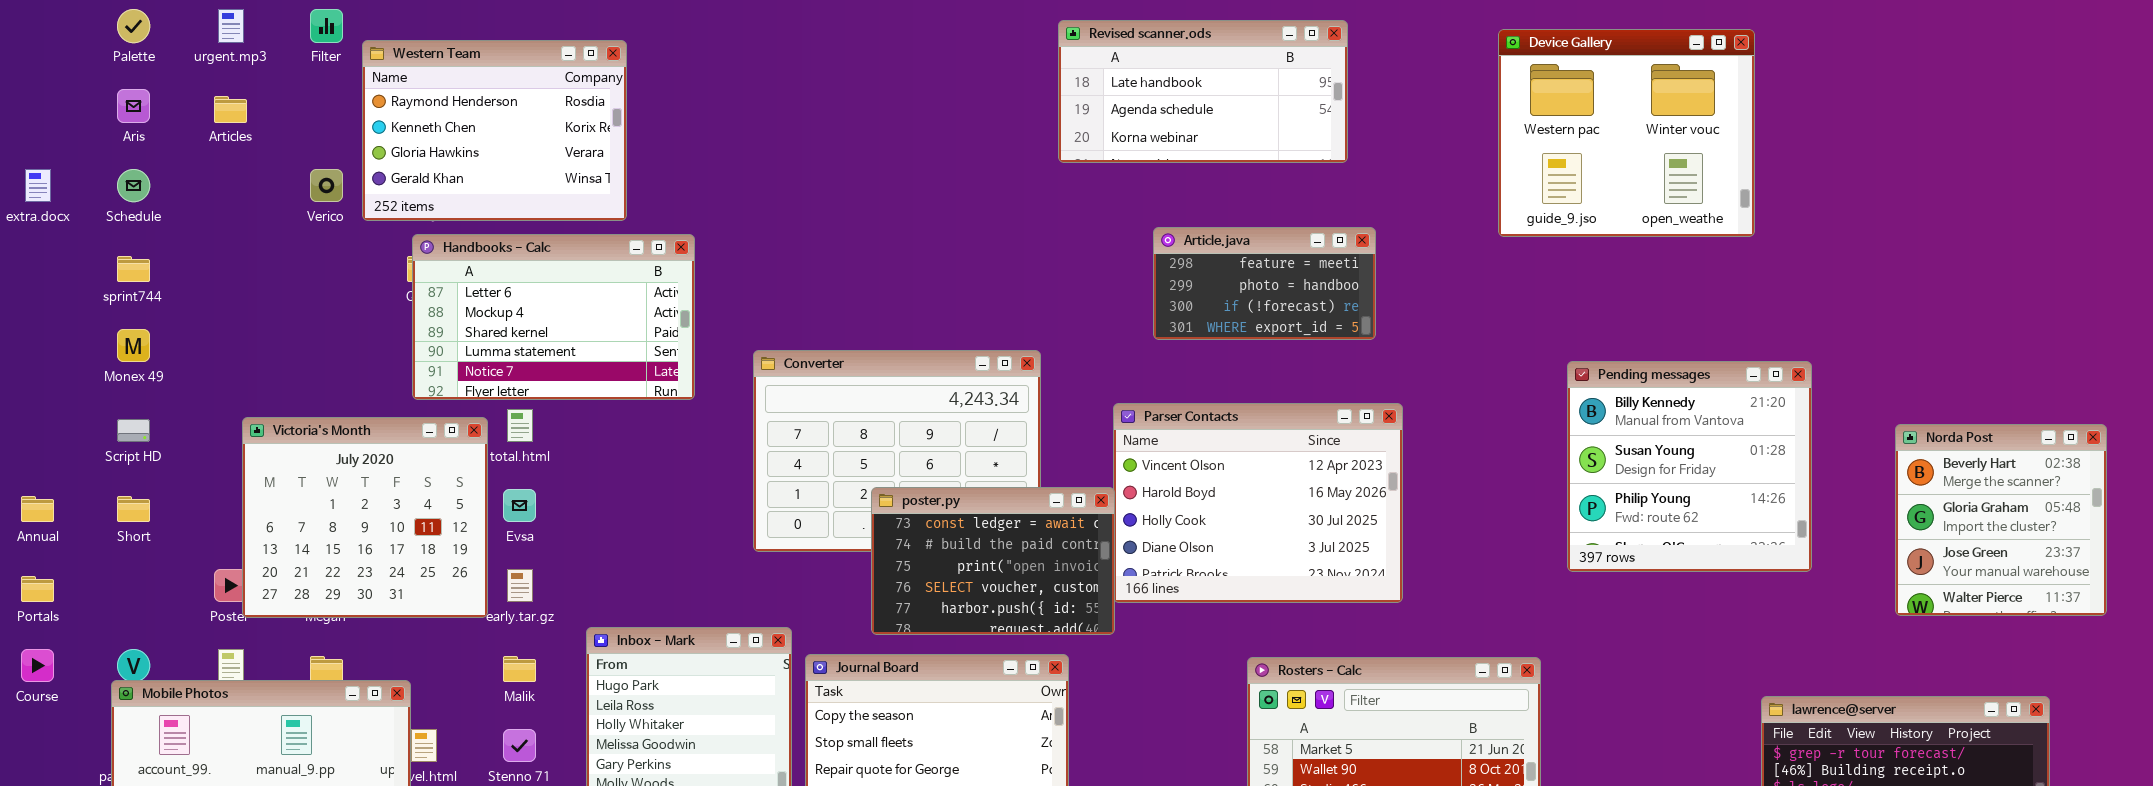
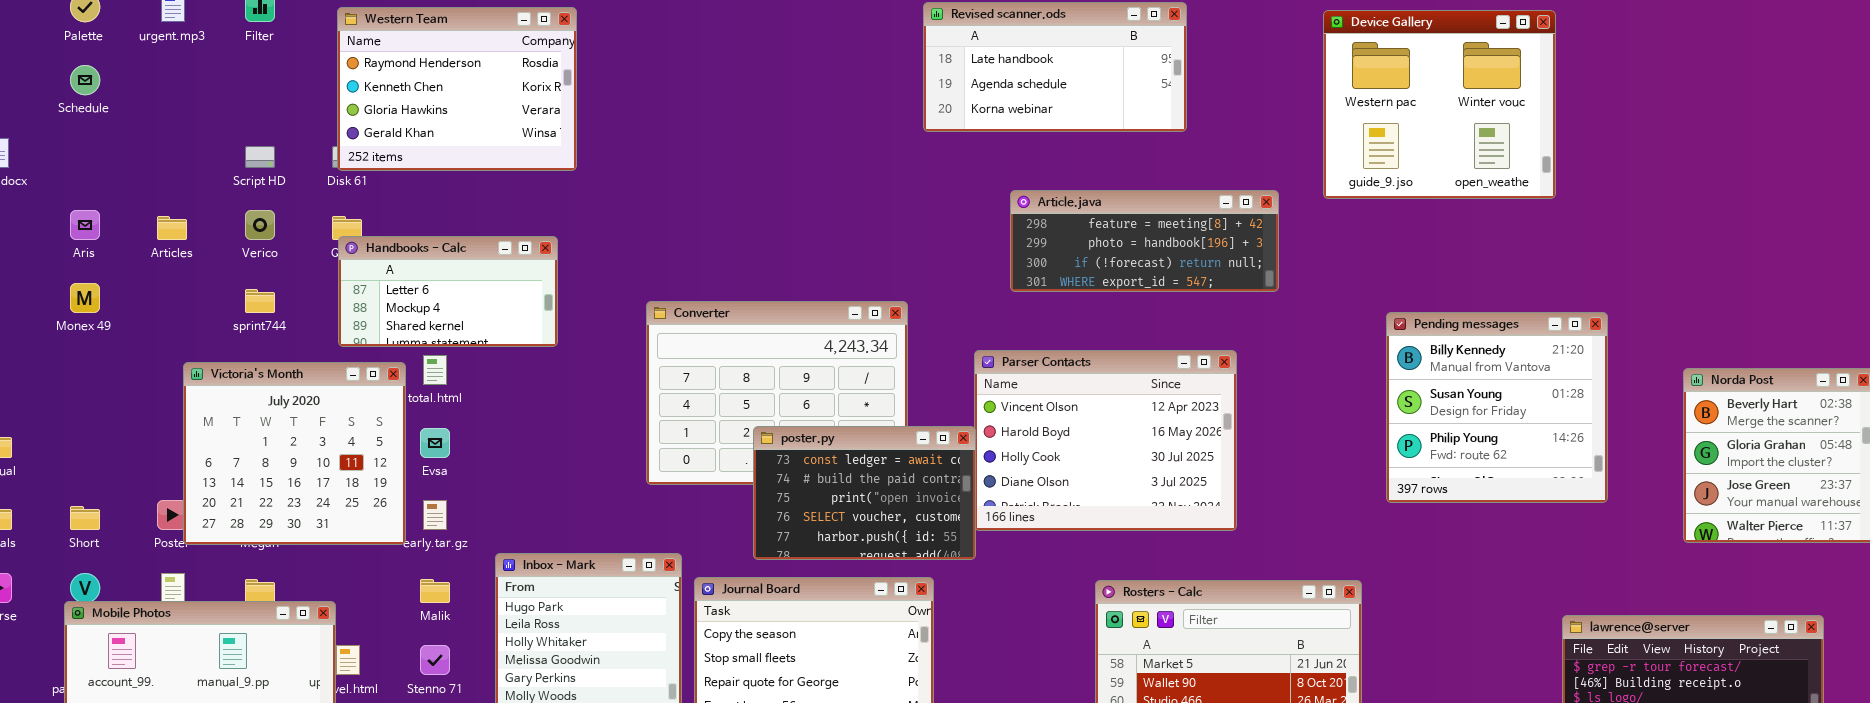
Western Team: [362,40,627,221] -> [337,7,577,171], moved
Aris: [117,89,150,123] -> [70,210,100,240], moved
Articles: [214,96,247,123] -> [157,216,187,240], moved
Schedule: [117,169,150,202] -> [70,65,100,95], moved
Verico: [310,169,343,202] -> [245,210,275,240], moved
Article.java: [1153,227,1376,340] -> [1010,190,1279,292], resized
Handbooks - Calc: [412,234,695,400] -> [338,236,558,347], resized
sprint744: [117,256,150,282] -> [245,289,275,313], moved
Script HD: [117,419,150,442] -> [245,146,275,168], moved
Short: [117,496,150,522] -> [70,506,100,530], moved

